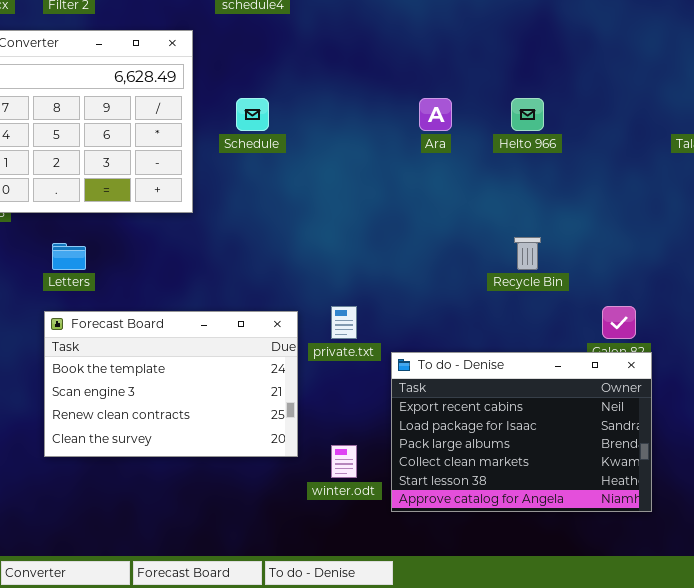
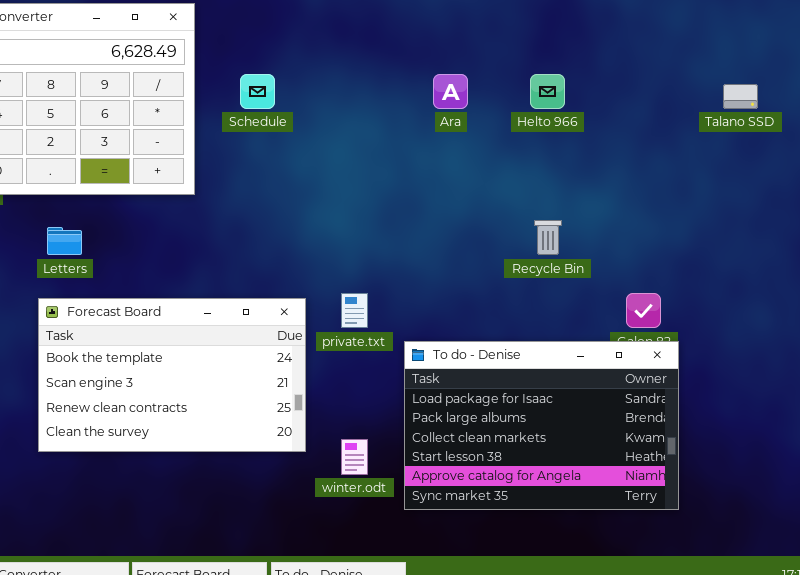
To do - Denise: [391,352,652,512] -> [404,341,679,510], scrolled down 1 row

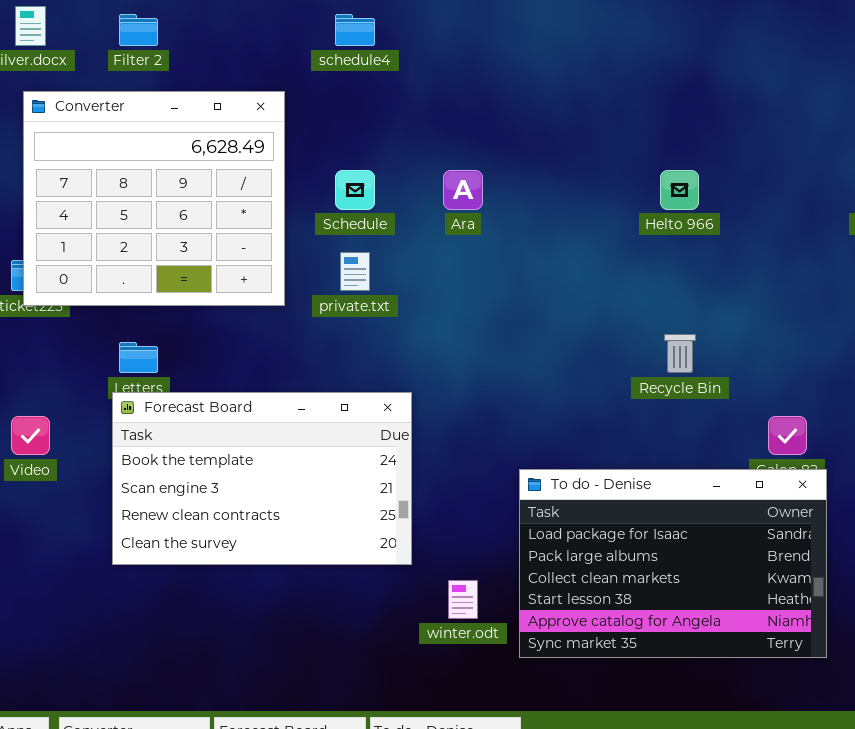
Ara: [433,74,468,109] -> [443,170,483,210], moved
private.txt: [341,293,368,328] -> [340,252,370,291], moved
Forecast Board: [38,298,306,452] -> [112,392,412,565], moved

